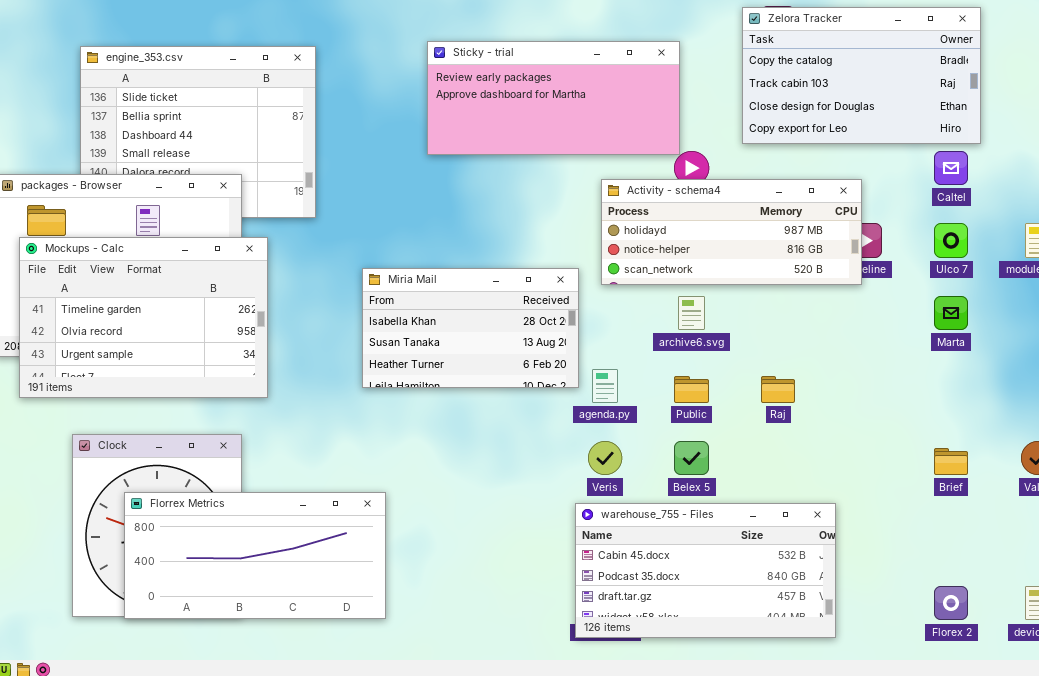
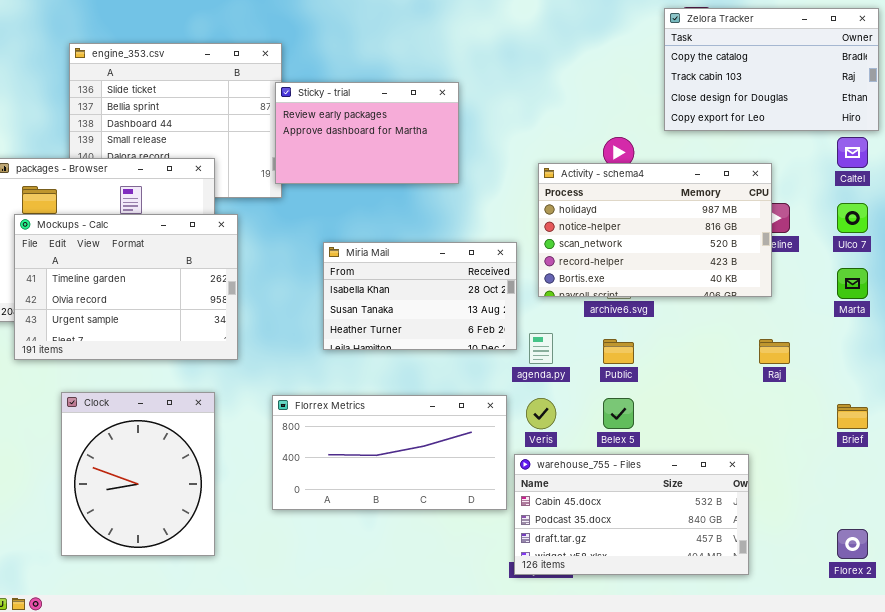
Sticky - trial: [427,41,680,155] -> [275,82,459,184], moved, resized
Activity - schema4: [601,179,862,285] -> [538,163,772,297], resized
Raj: [761,376,795,403] -> [759,339,790,364], moved
Florrex Metrics: [124,492,386,619] -> [272,395,507,510], moved

